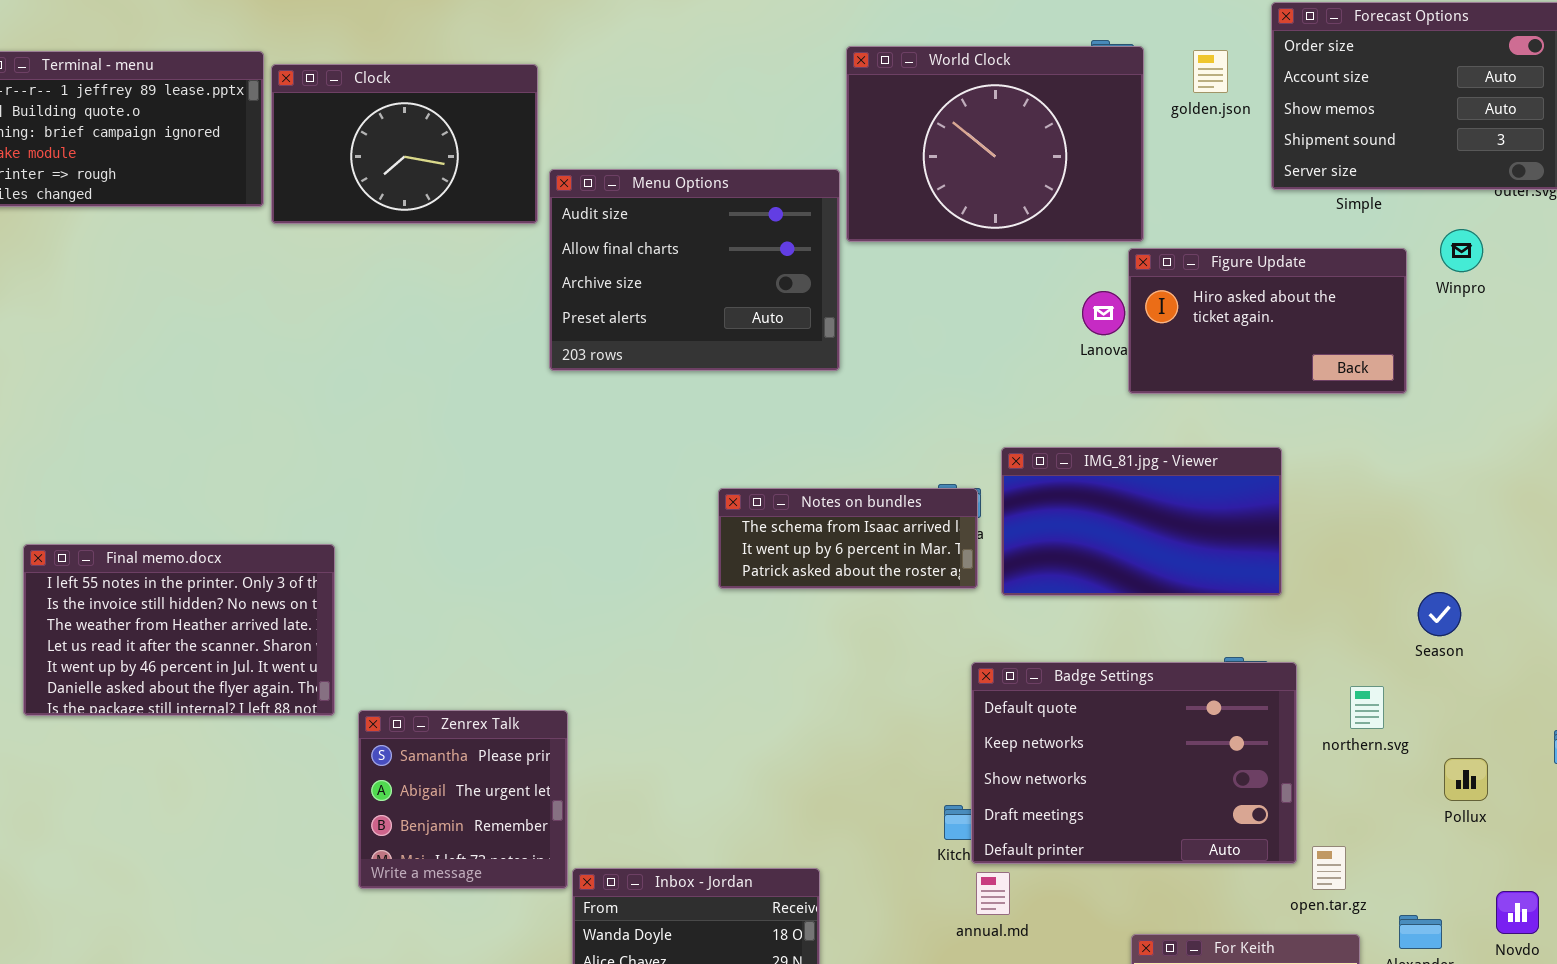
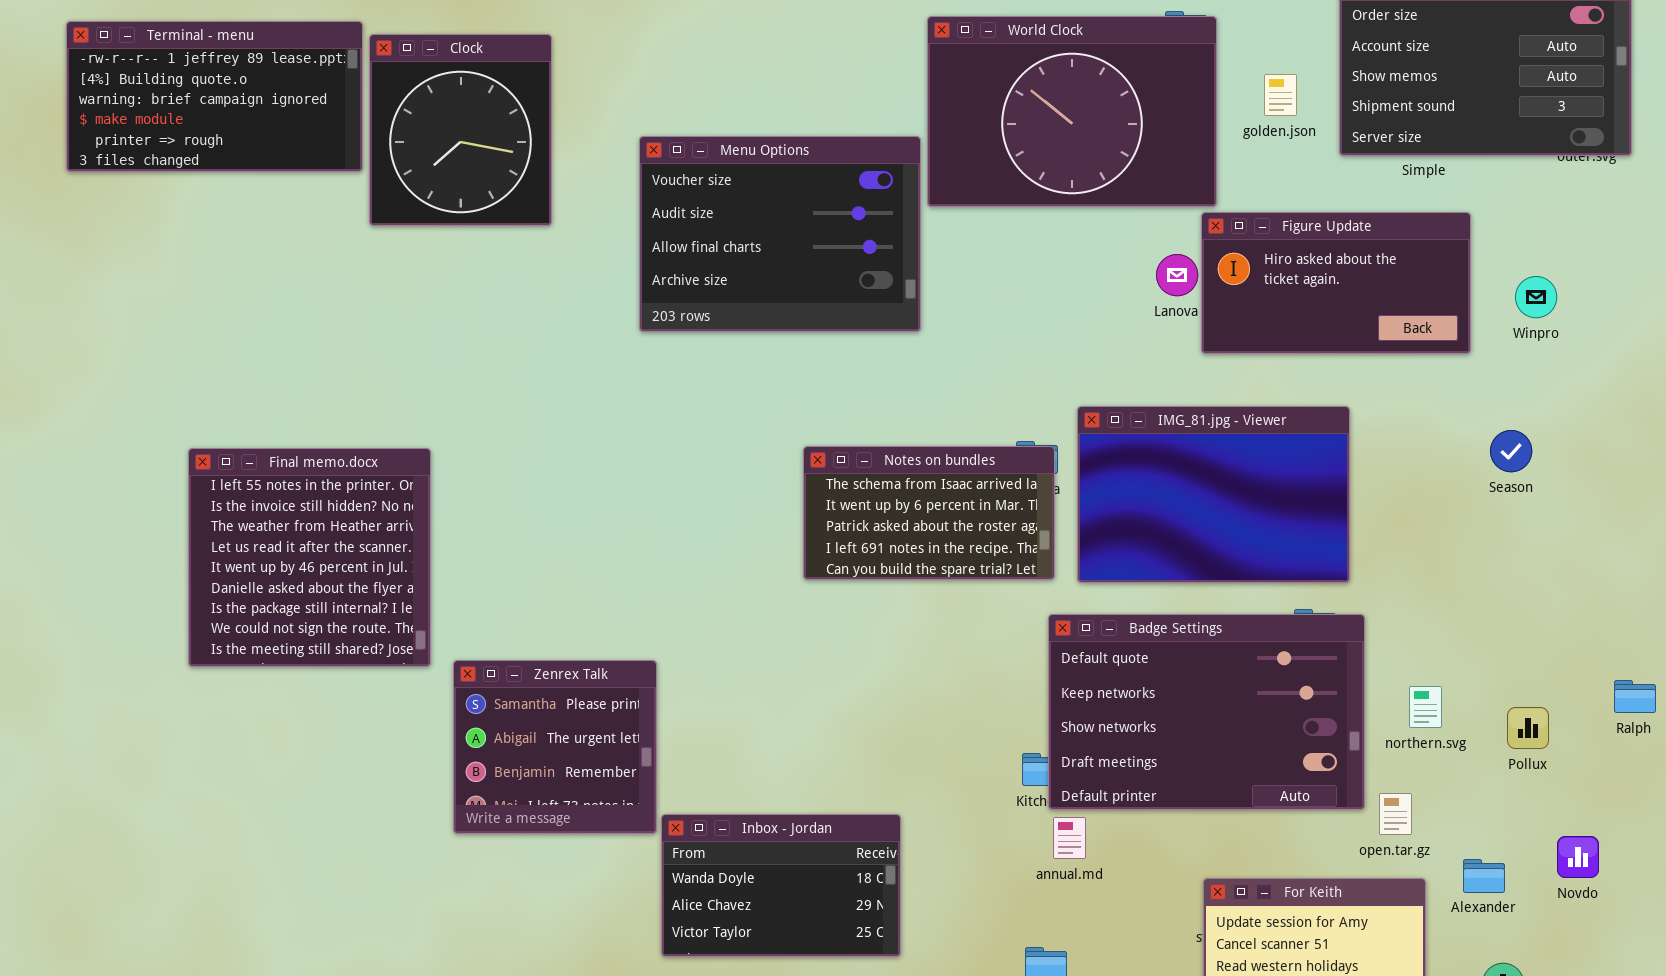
golden.json: [1193,50,1228,93] -> [1264,74,1297,116], moved
Clock: [271,64,538,224] -> [369,34,552,226], resized
Menu Options: [549,169,840,371] -> [639,136,921,332], scrolled up 1 row
Winpro: [1440,229,1483,272] -> [1515,276,1557,318], moved
IMG_81.jpg - Viewer: [1001,447,1282,596] -> [1077,406,1350,583], resized
Notes on bundles: [718,488,978,589] -> [803,446,1055,580], resized
Final memo.docx: [23,544,335,716] -> [188,448,431,667], resized
Season: [1418,592,1461,636] -> [1490,430,1532,472], moved
northern.svg: [1350,686,1384,729] -> [1409,686,1442,728], moved

